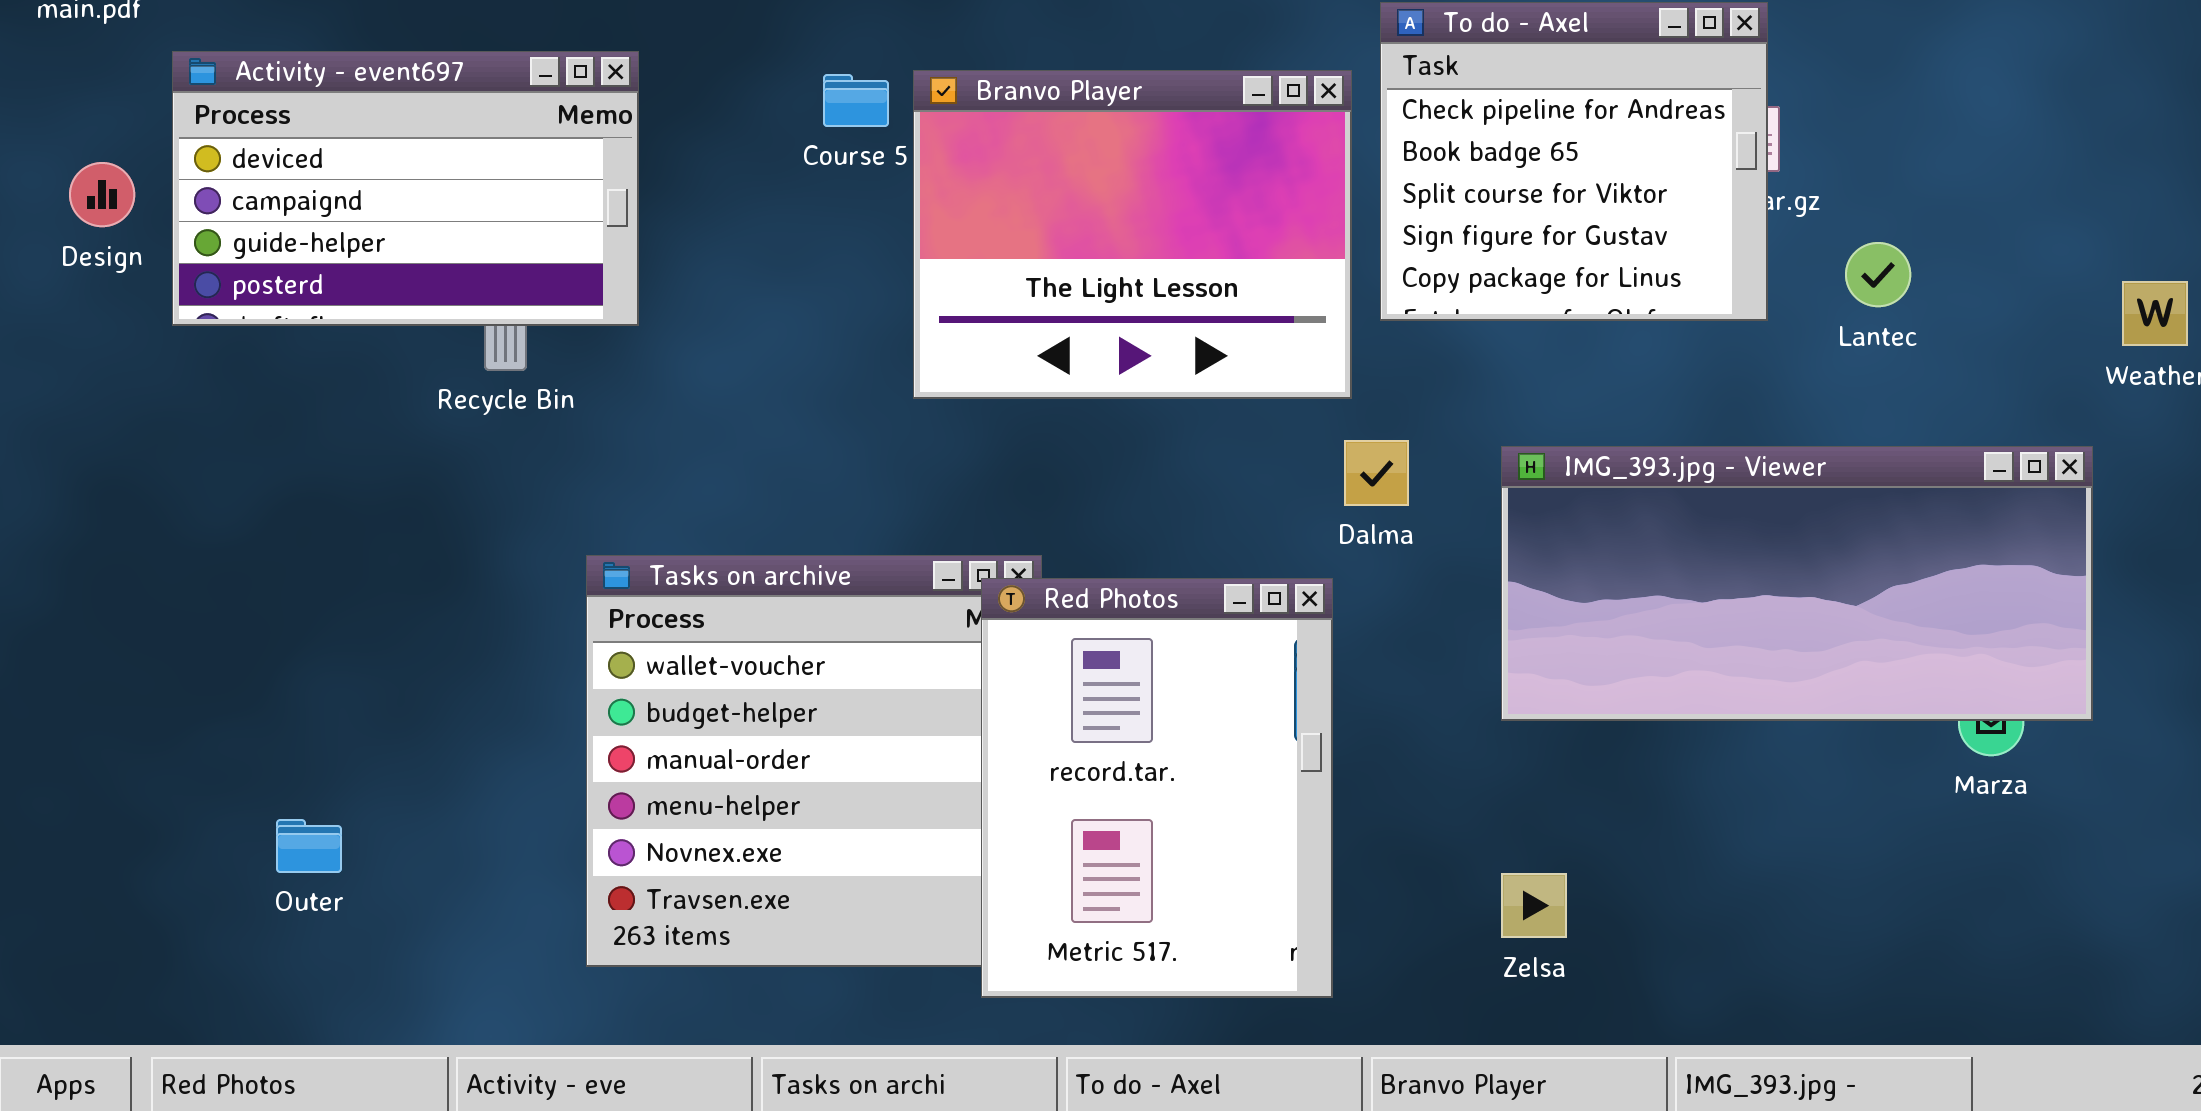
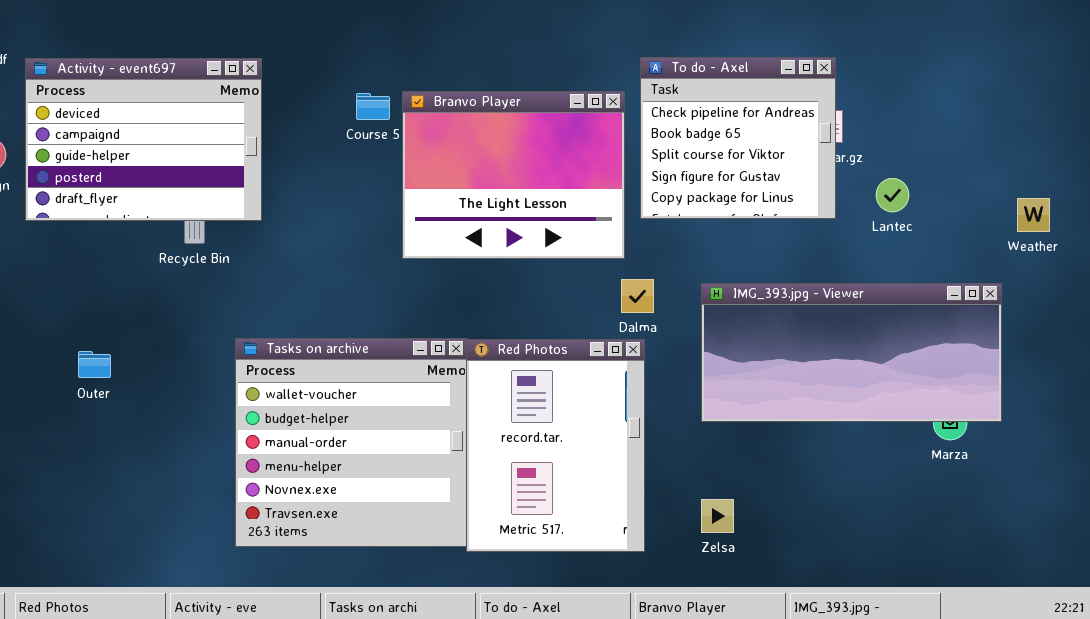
Activity - event697: [172,51,639,326] -> [25,58,262,221], resized
Red Photos: [981,578,1333,998] -> [466,339,645,552], moved
Outer: [276,819,342,873] -> [78,351,111,378], moved

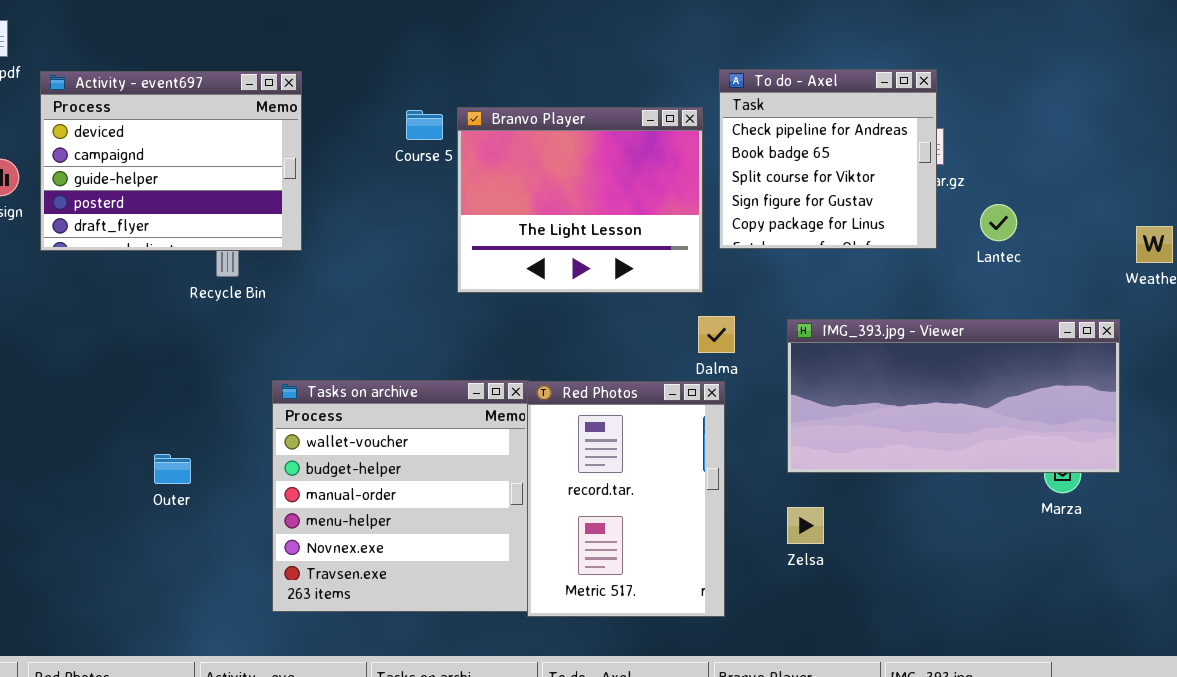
Outer: [78,351,111,378] -> [154,454,191,484], moved
Zelsa: [701,499,734,533] -> [787,507,824,544], moved

